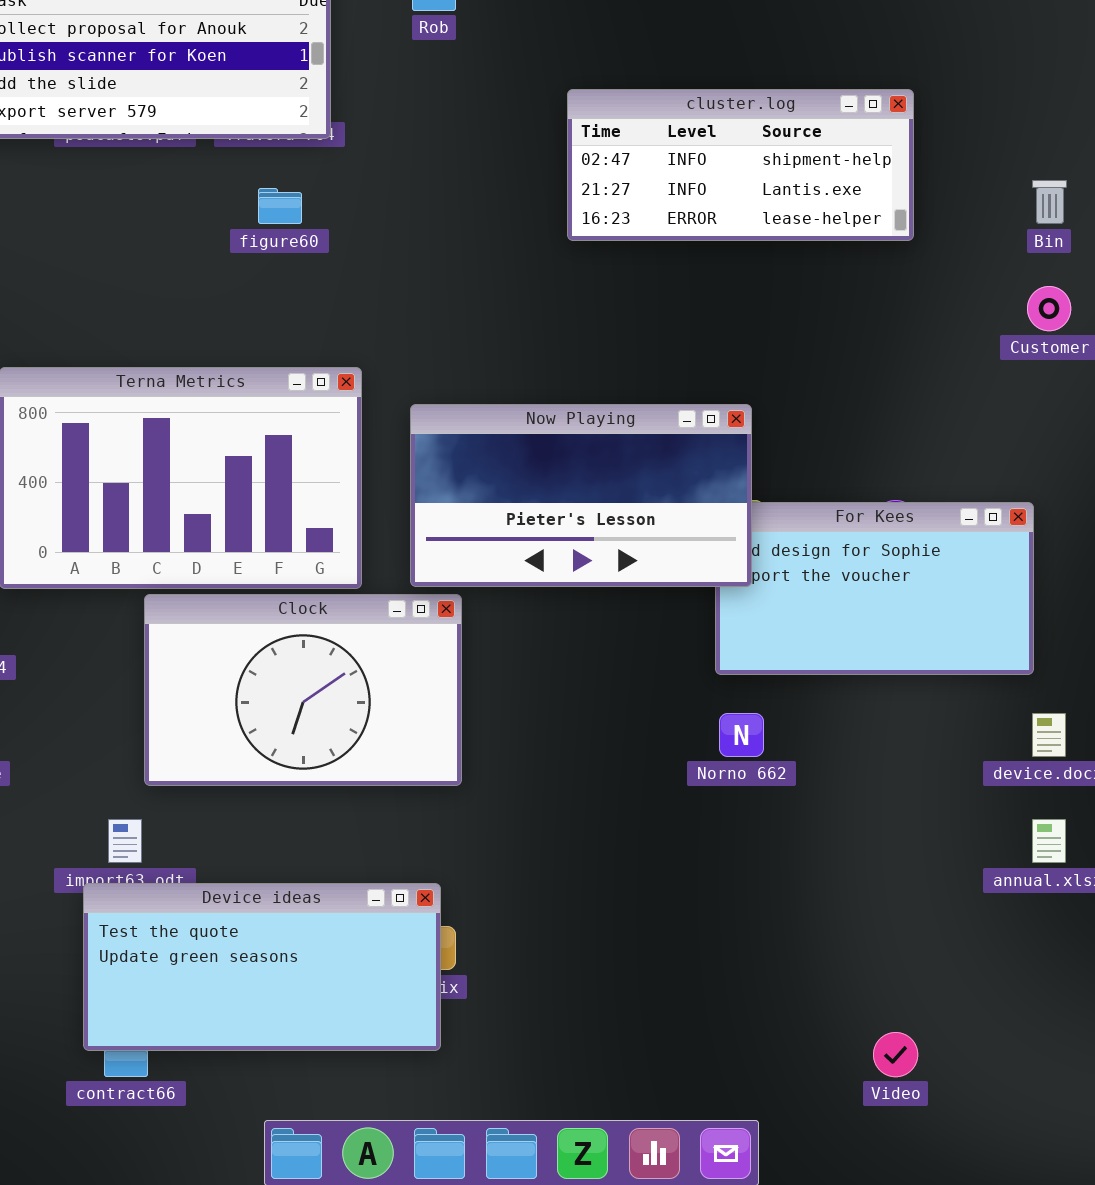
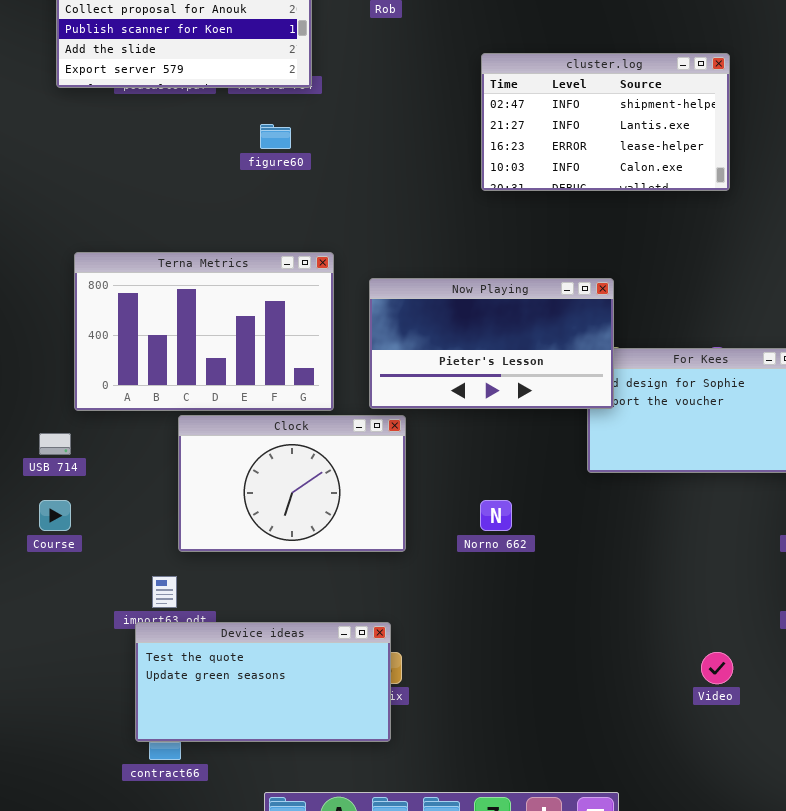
cluster.log: [567,89,914,241] -> [481,53,730,191], resized
Norno 662: [719,713,764,757] -> [480,500,512,531], moved
Video: [873,1032,918,1077] -> [701,652,733,684], moved

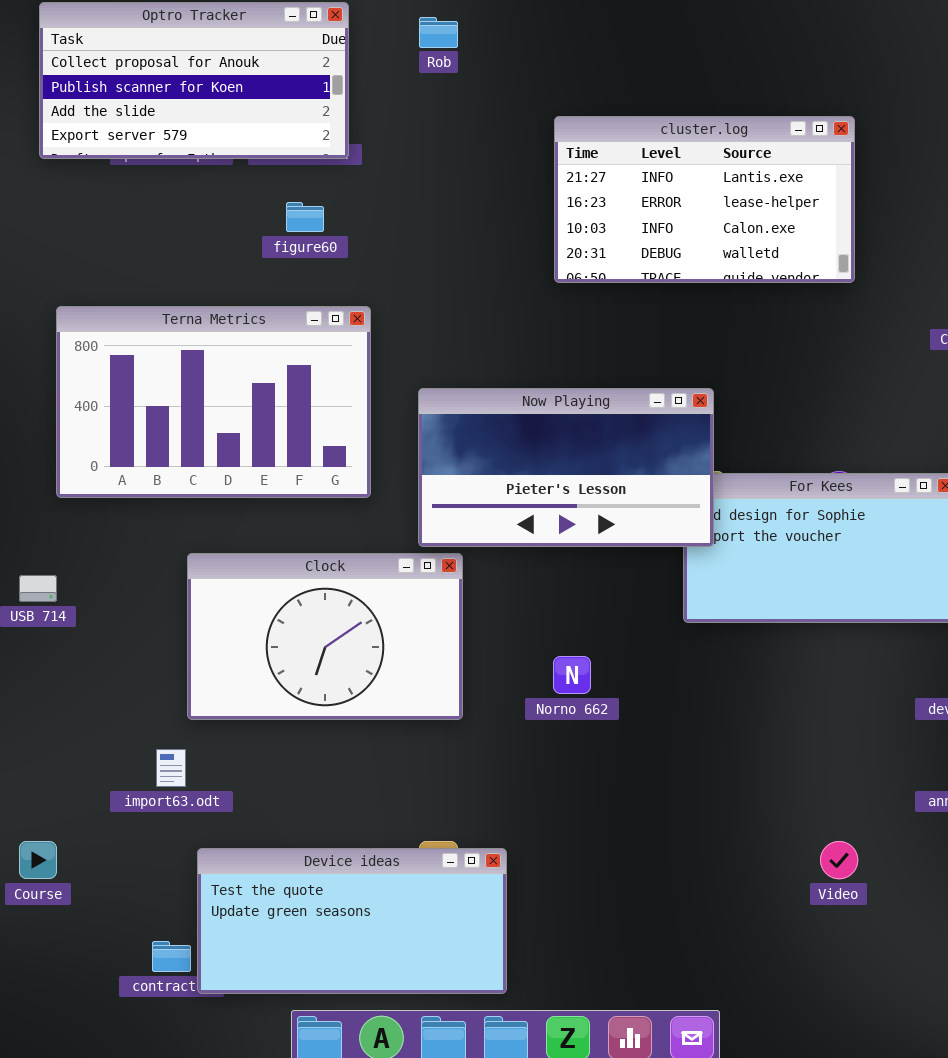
cluster.log: [481,53,730,191] -> [554,116,855,283], scrolled down 1 row
Terna Metrics: [74,252,334,411] -> [56,306,371,498], moved
Course: [39,500,71,531] -> [19,841,57,879], moved
Device ideas: [135,622,391,742] -> [197,848,507,994], moved

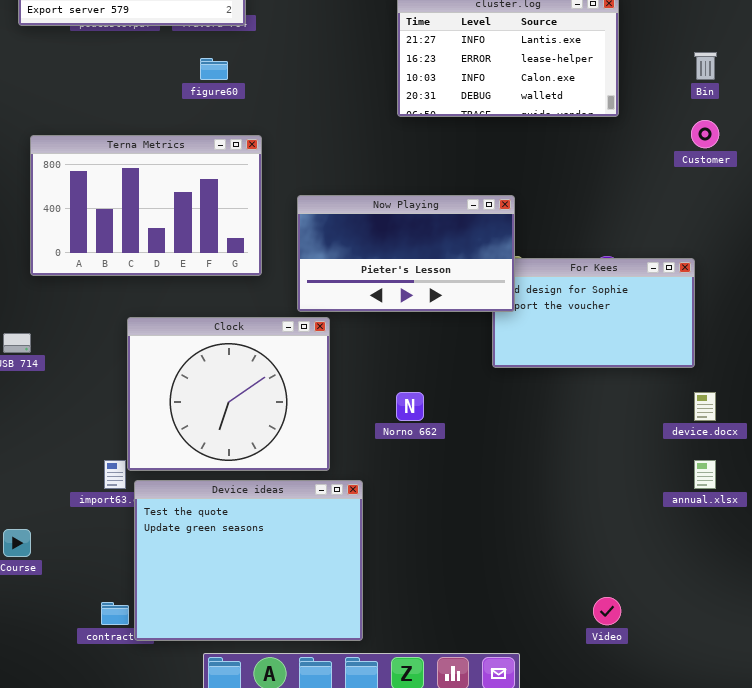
Clock: [187,553,463,720] -> [127,317,330,471], resized
Video: [820,841,858,879] -> [593,597,621,625], moved
Device ideas: [197,848,507,994] -> [134,480,363,641], resized

